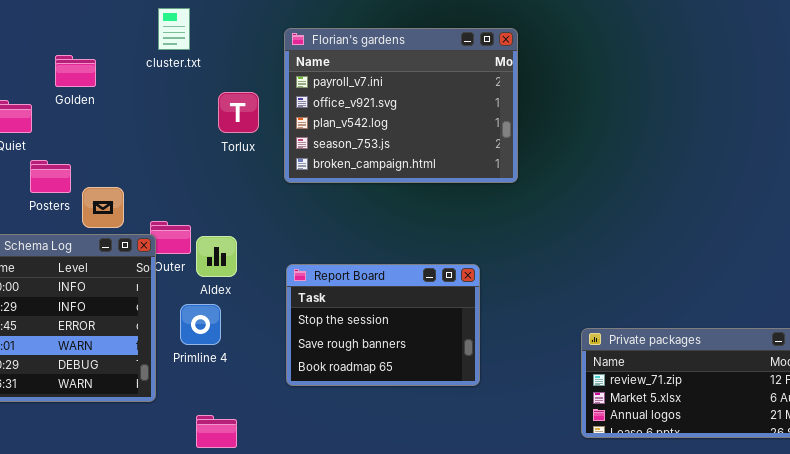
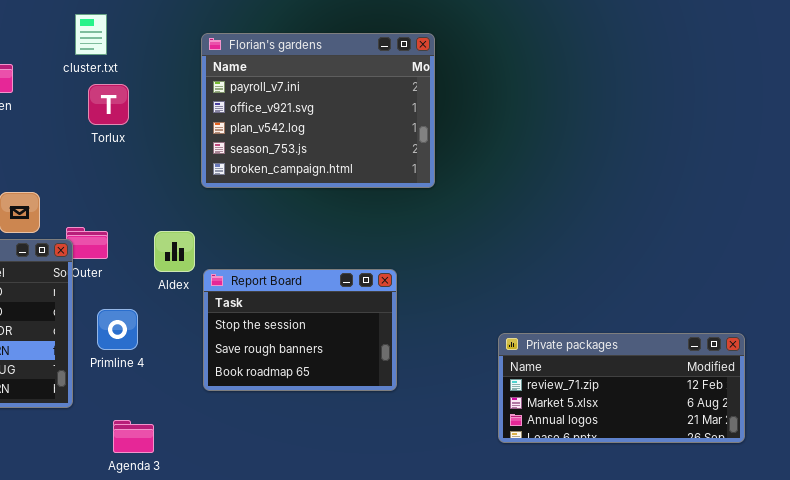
Torlux: [218,92,259,133] -> [88,84,129,125], moved
Aldex: [196,236,237,277] -> [154,231,195,272], moved

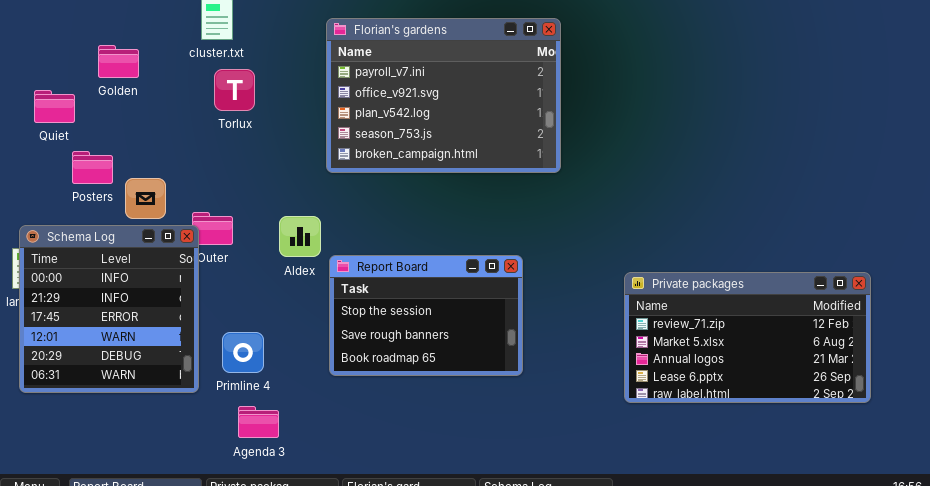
Primline 4: [97,309,138,350] -> [222,332,264,373], moved
Private packages: [498,333,745,443] -> [624,272,871,403], moved, resized

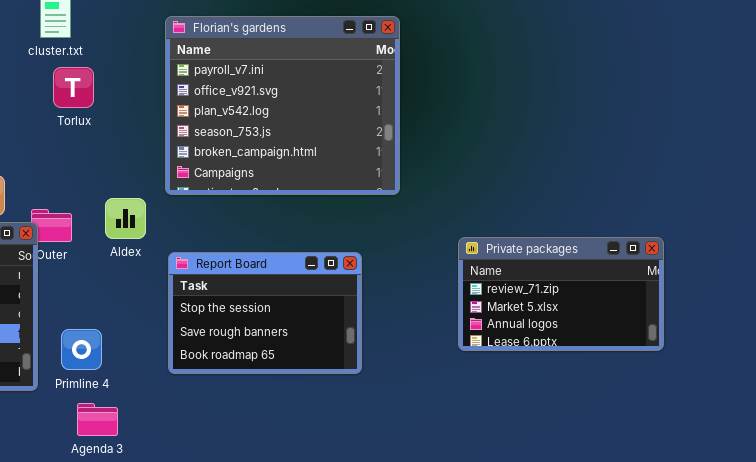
Florian's gardens: [326,18,561,173] -> [165,16,400,195], resized
Aldex: [279,216,321,257] -> [105,198,146,239], moved
Private packages: [624,272,871,403] -> [458,237,664,351], moved, resized

